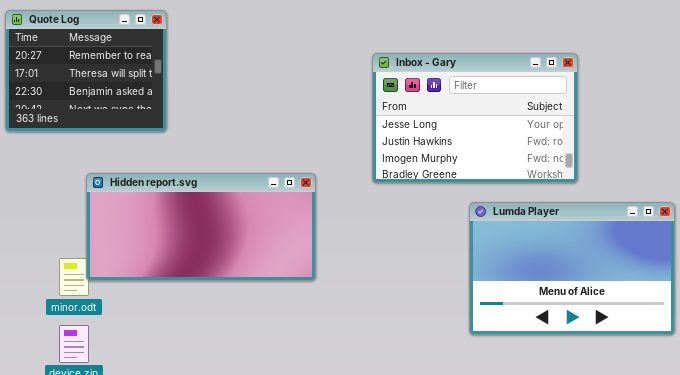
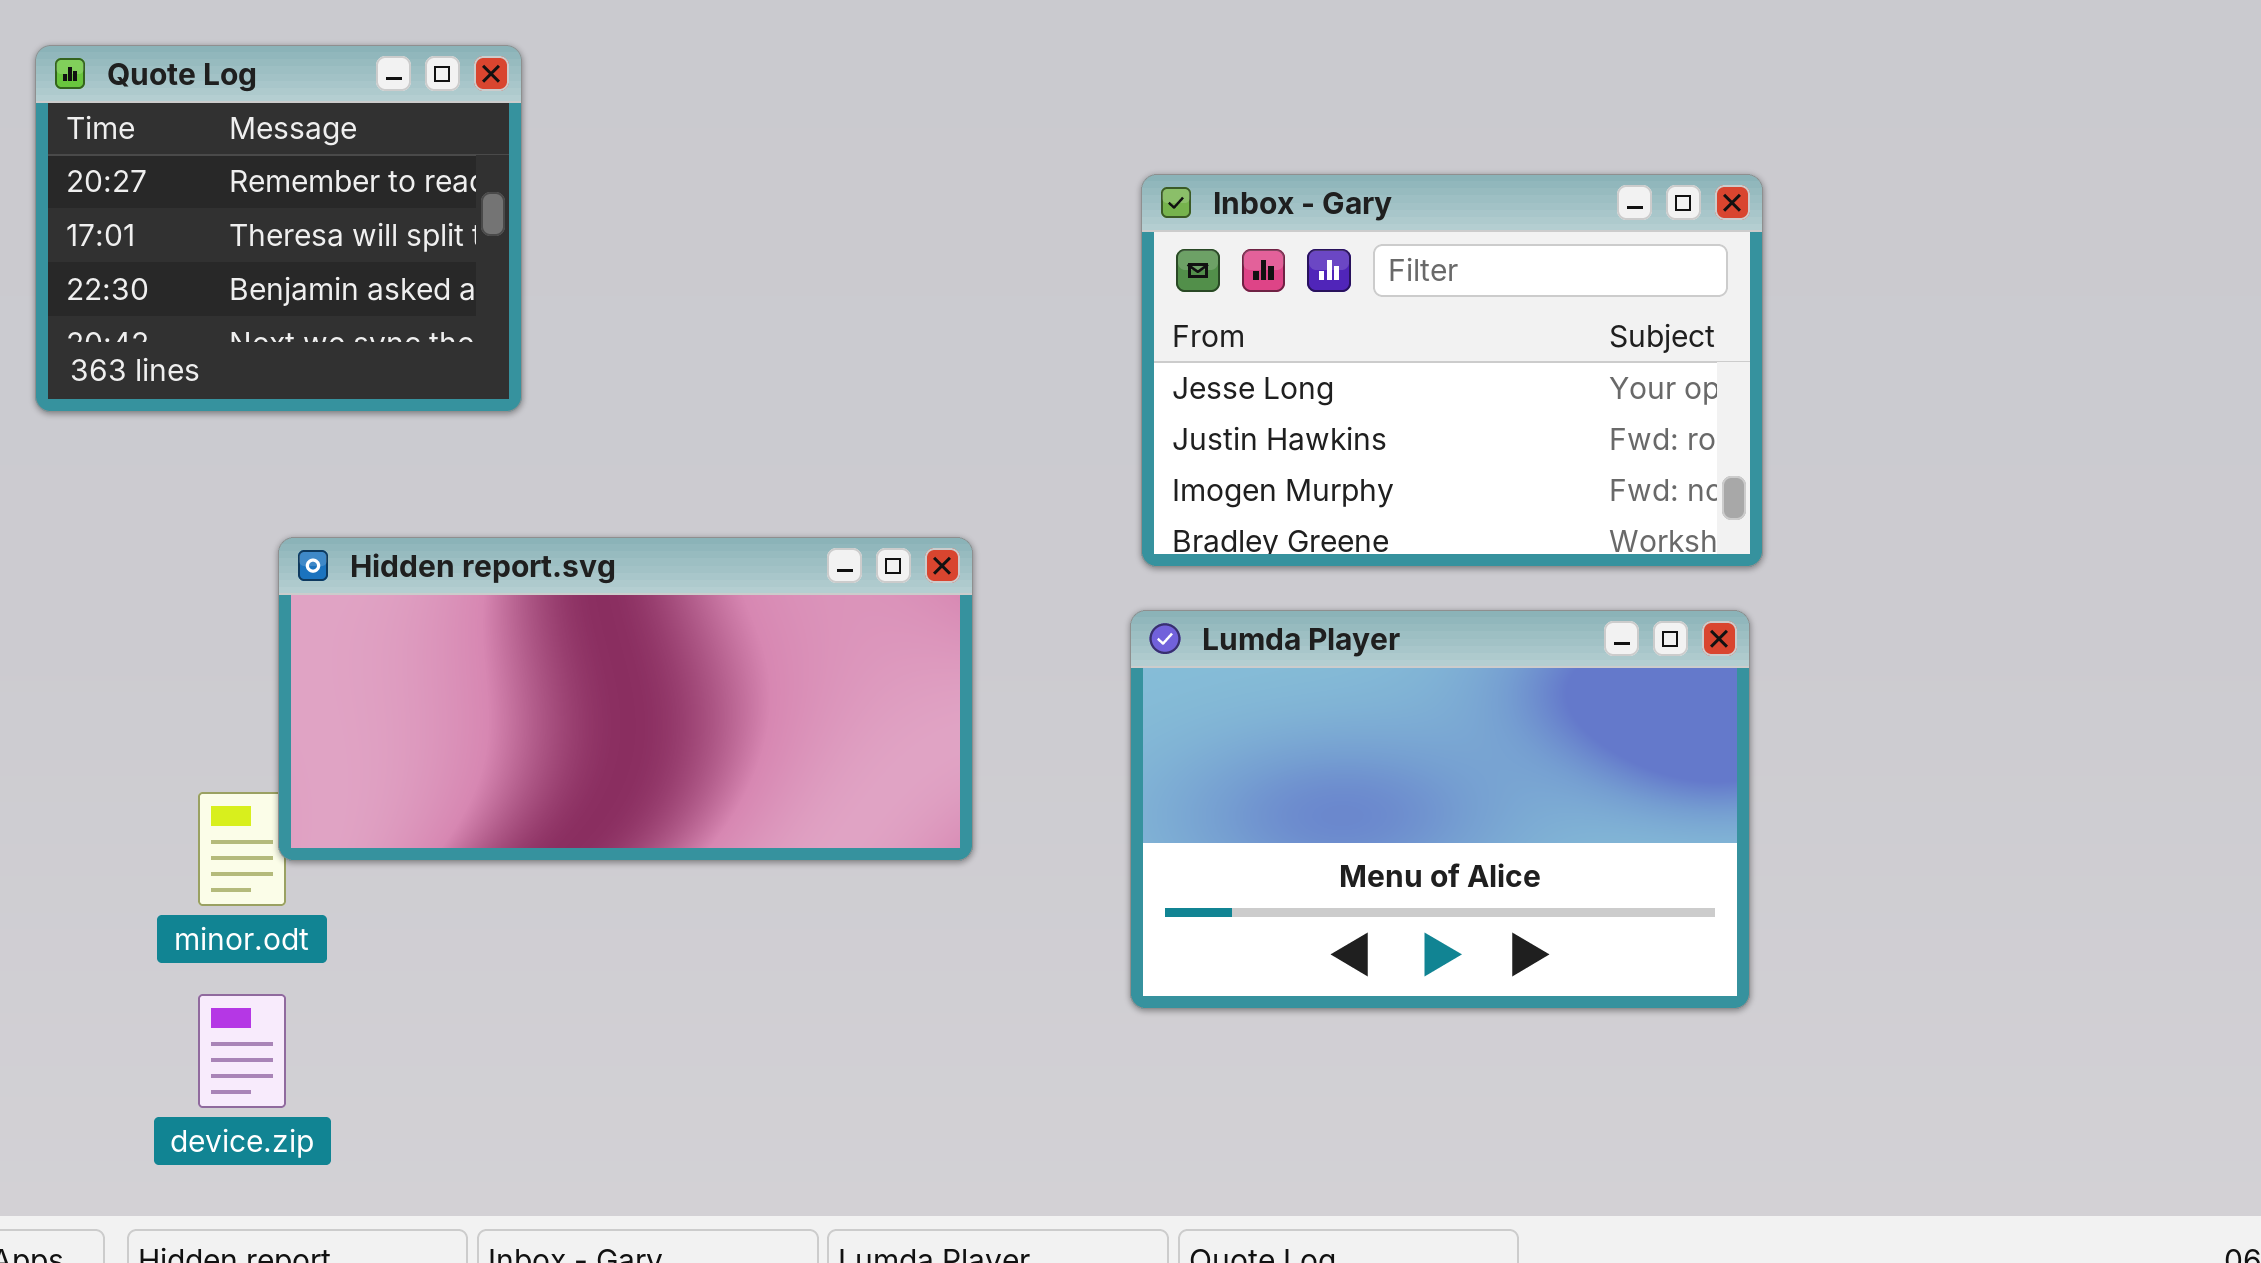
Lumda Player: [469,202,675,335] -> [1130,610,1750,1009], moved

